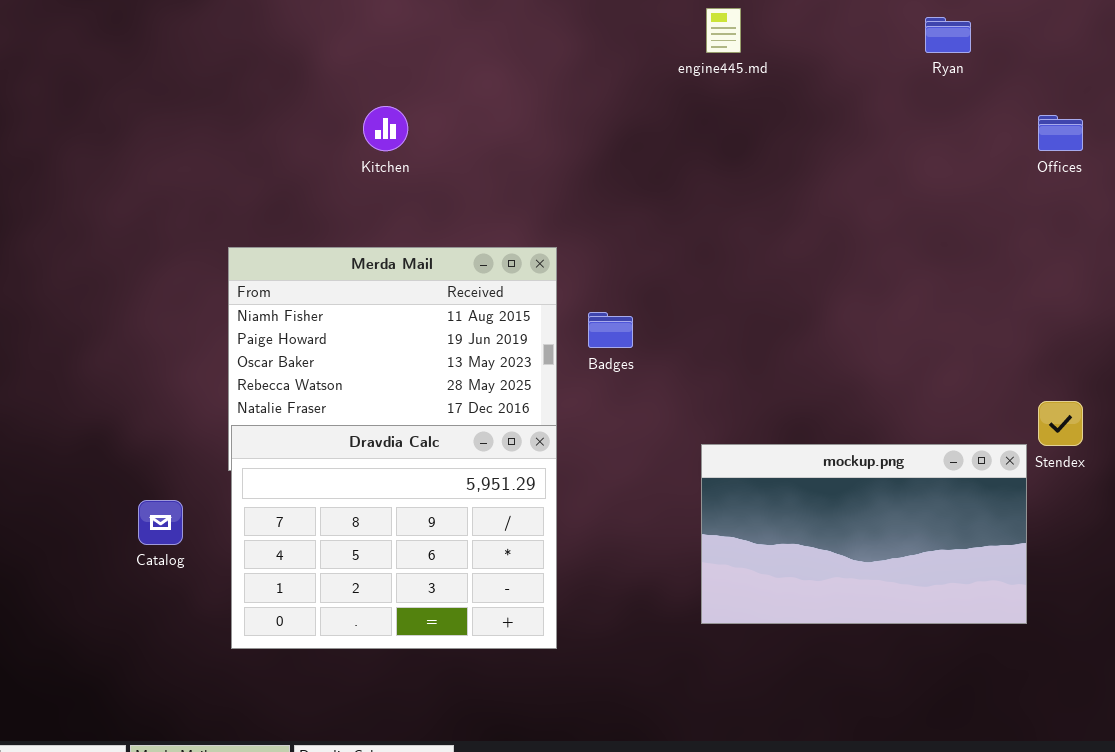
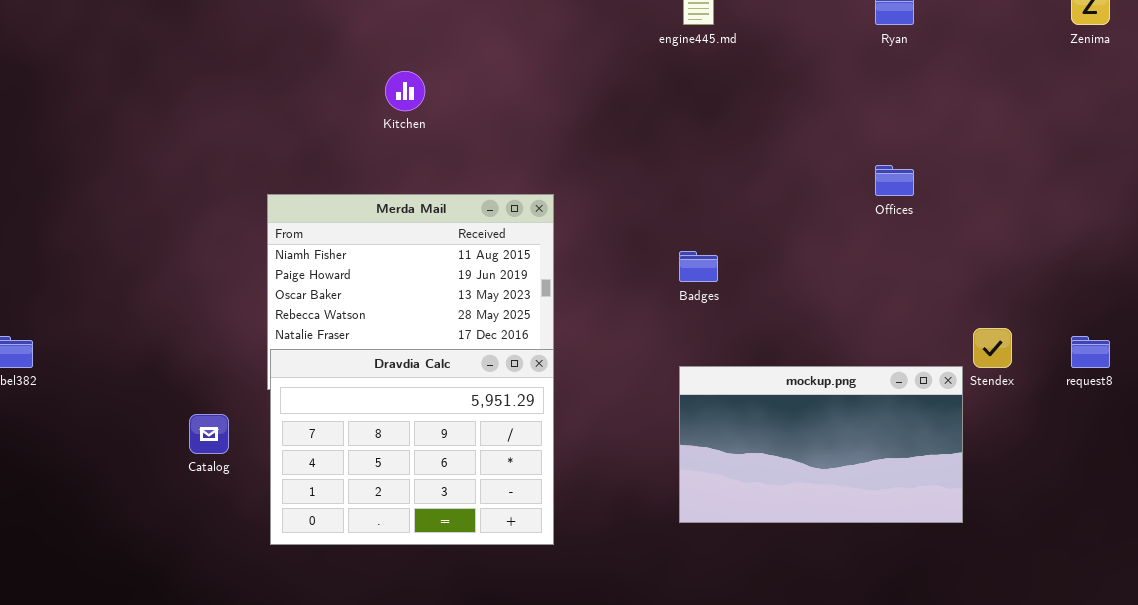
Offices: [1038,115,1083,151] -> [875,165,914,196], moved
Badges: [588,312,633,348] -> [679,251,718,282], moved

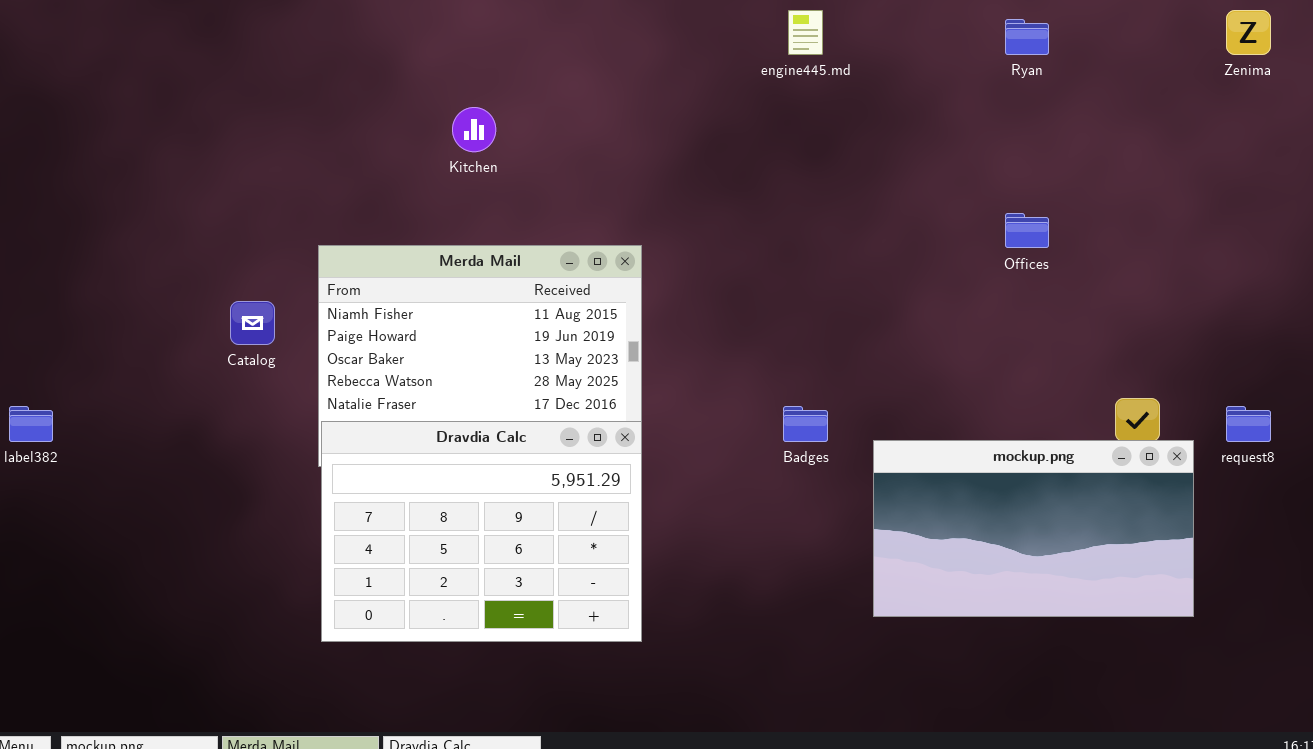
Badges: [679,251,718,282] -> [783,406,828,442], moved
mockup.png: [679,366,963,523] -> [873,440,1194,617], moved
Catalog: [189,414,229,454] -> [230,301,275,345], moved

